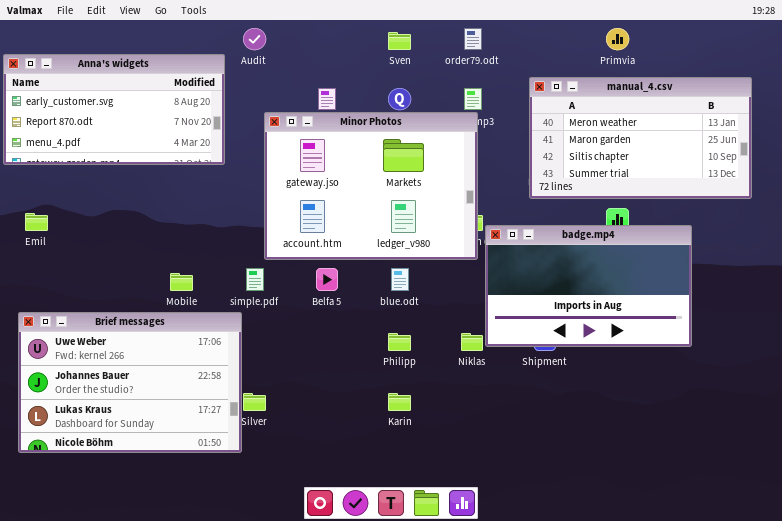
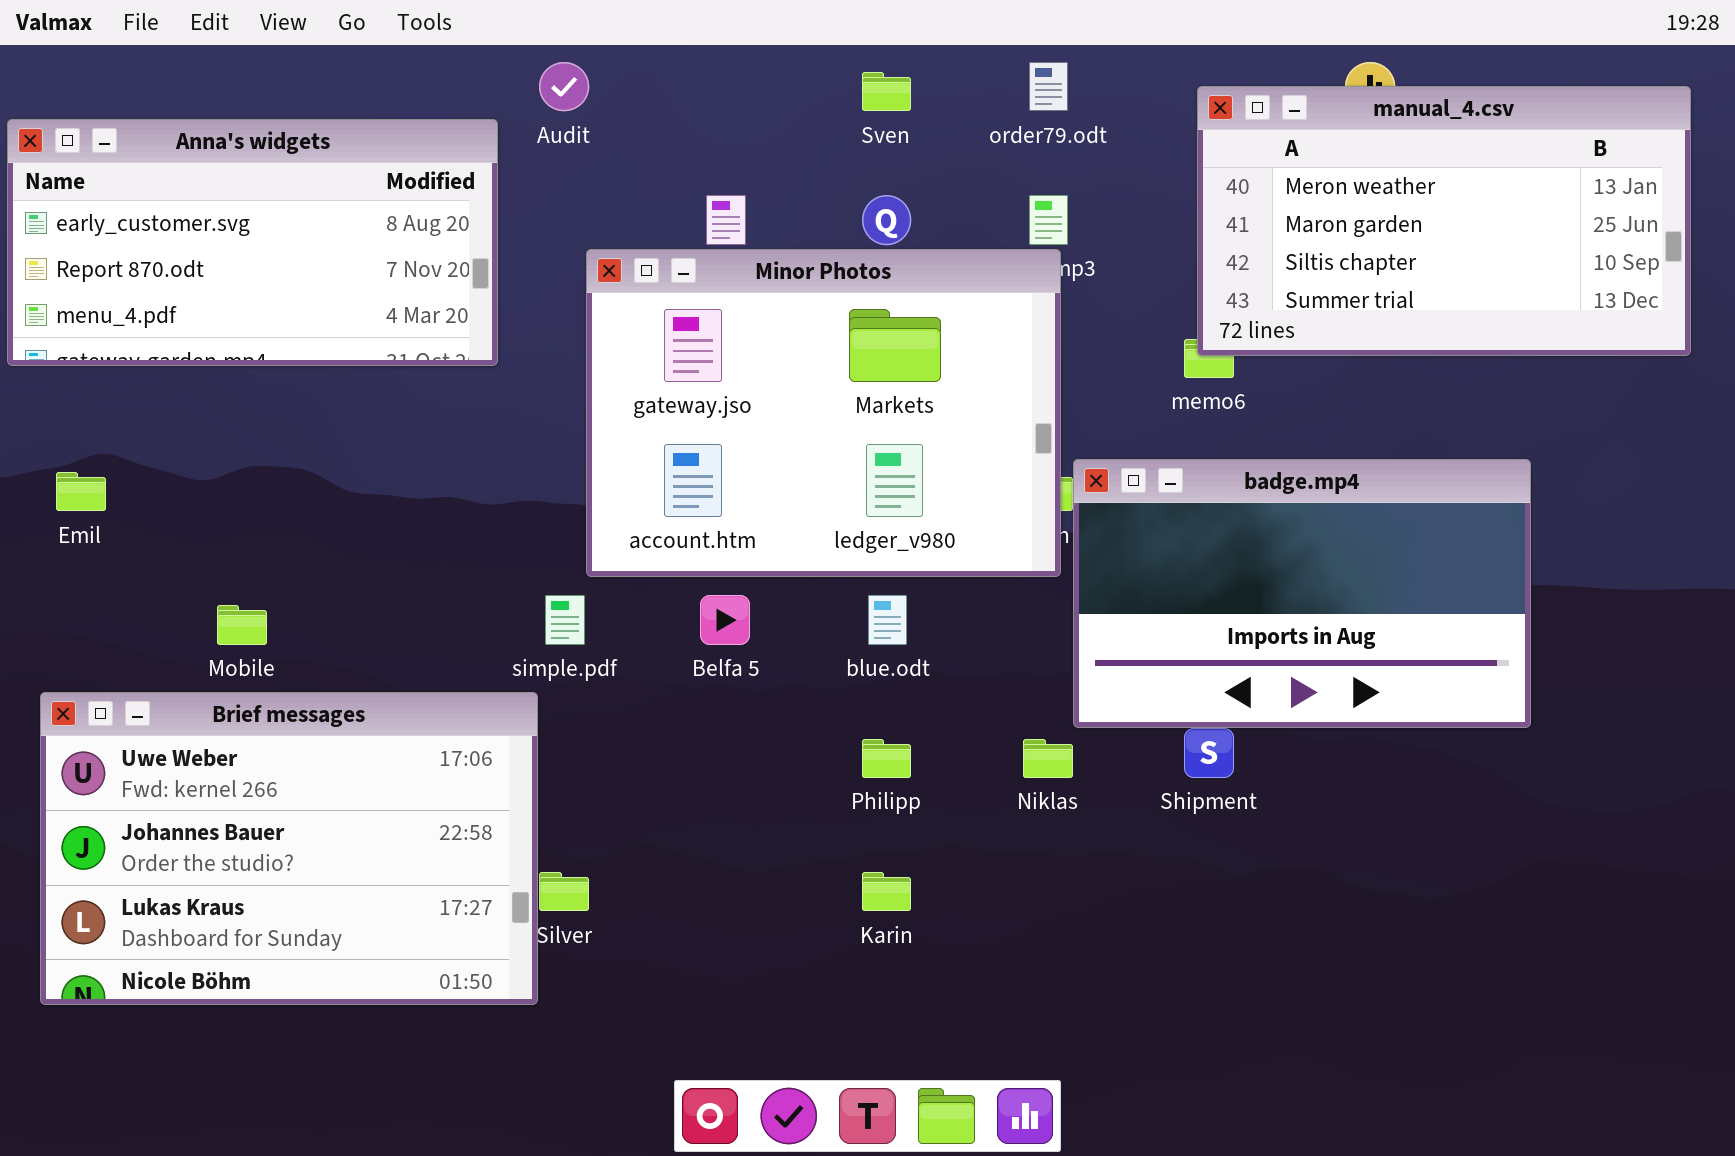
manual_4.csv: [529,77,752,199] -> [1197,86,1691,356], moved
badge.mp4: [485,225,692,347] -> [1073,459,1531,728], moved
Mobile: [170,273,193,291] -> [217,605,267,645], moved

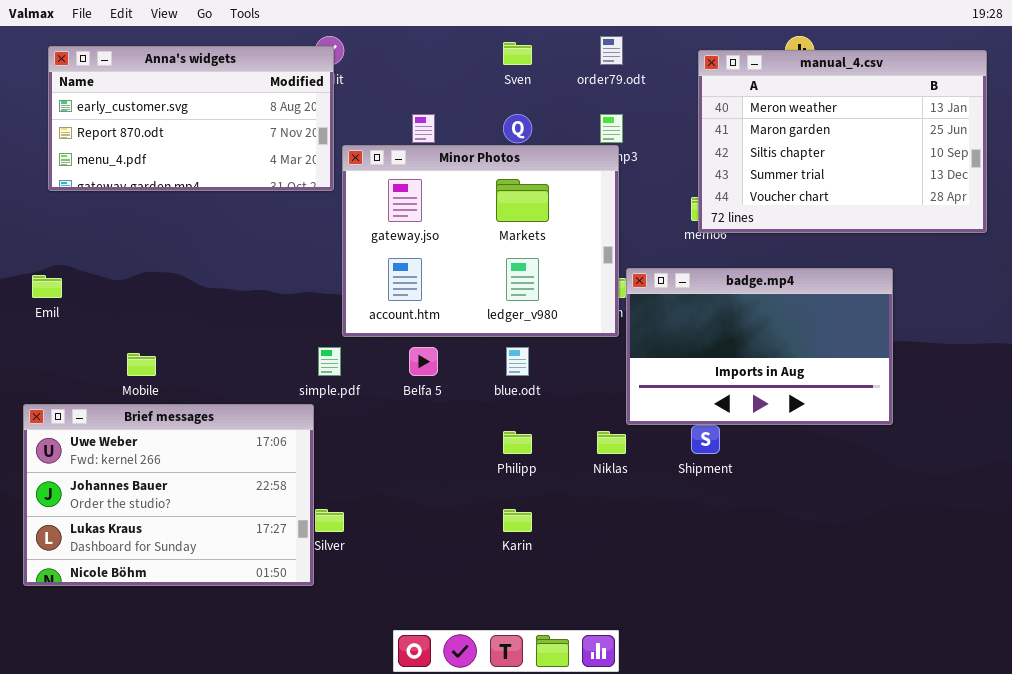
manual_4.csv: [1197,86,1691,356] -> [698,50,987,233], resized
Anna's widgets: [7,119,498,366] -> [48,46,334,191], moved

